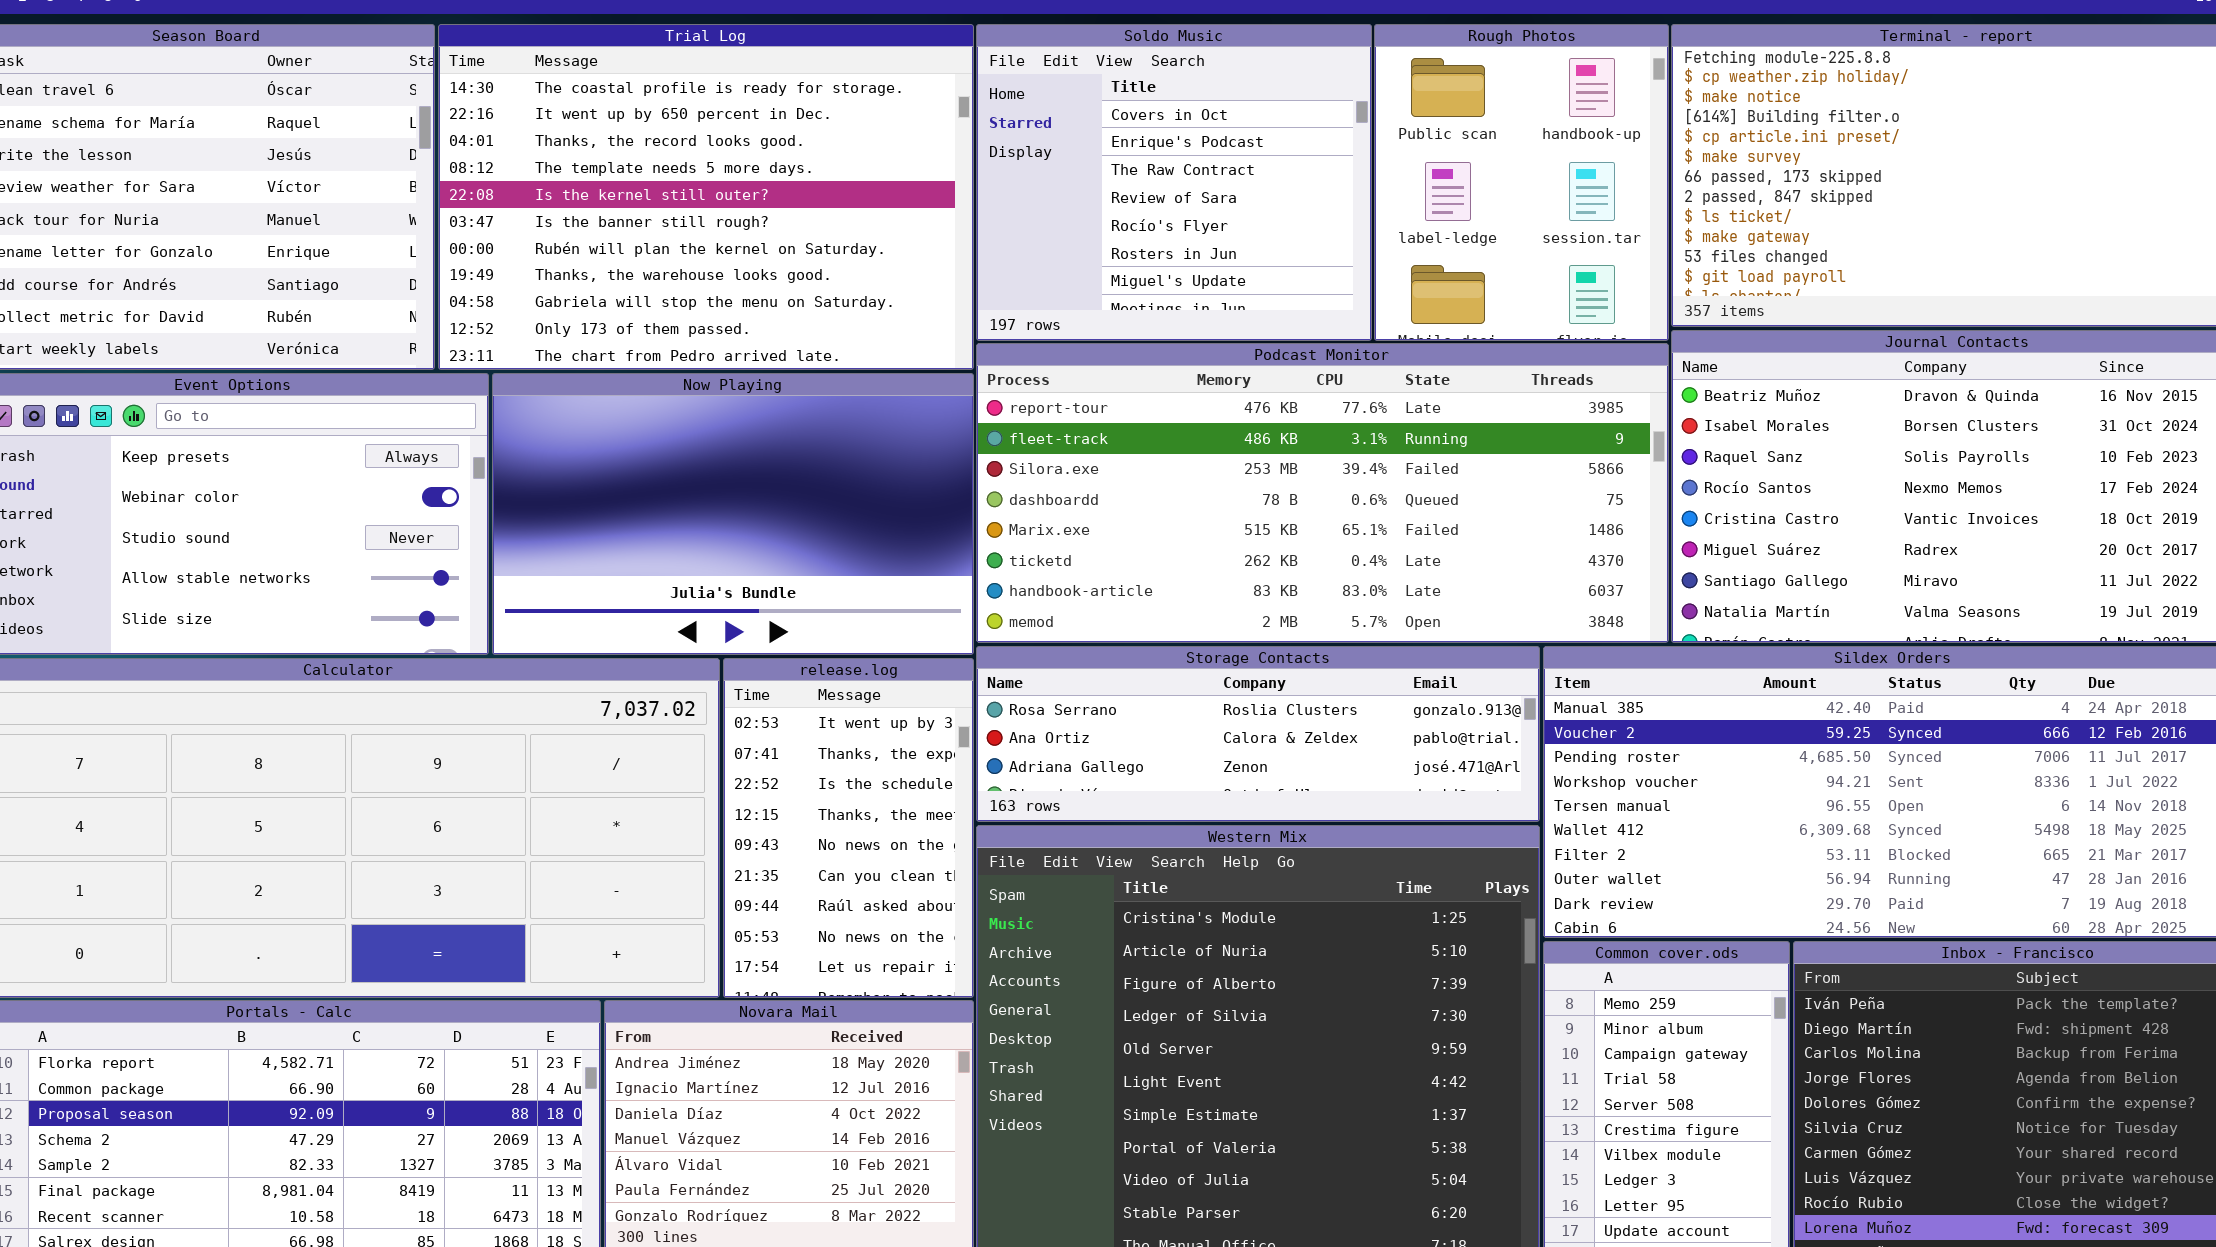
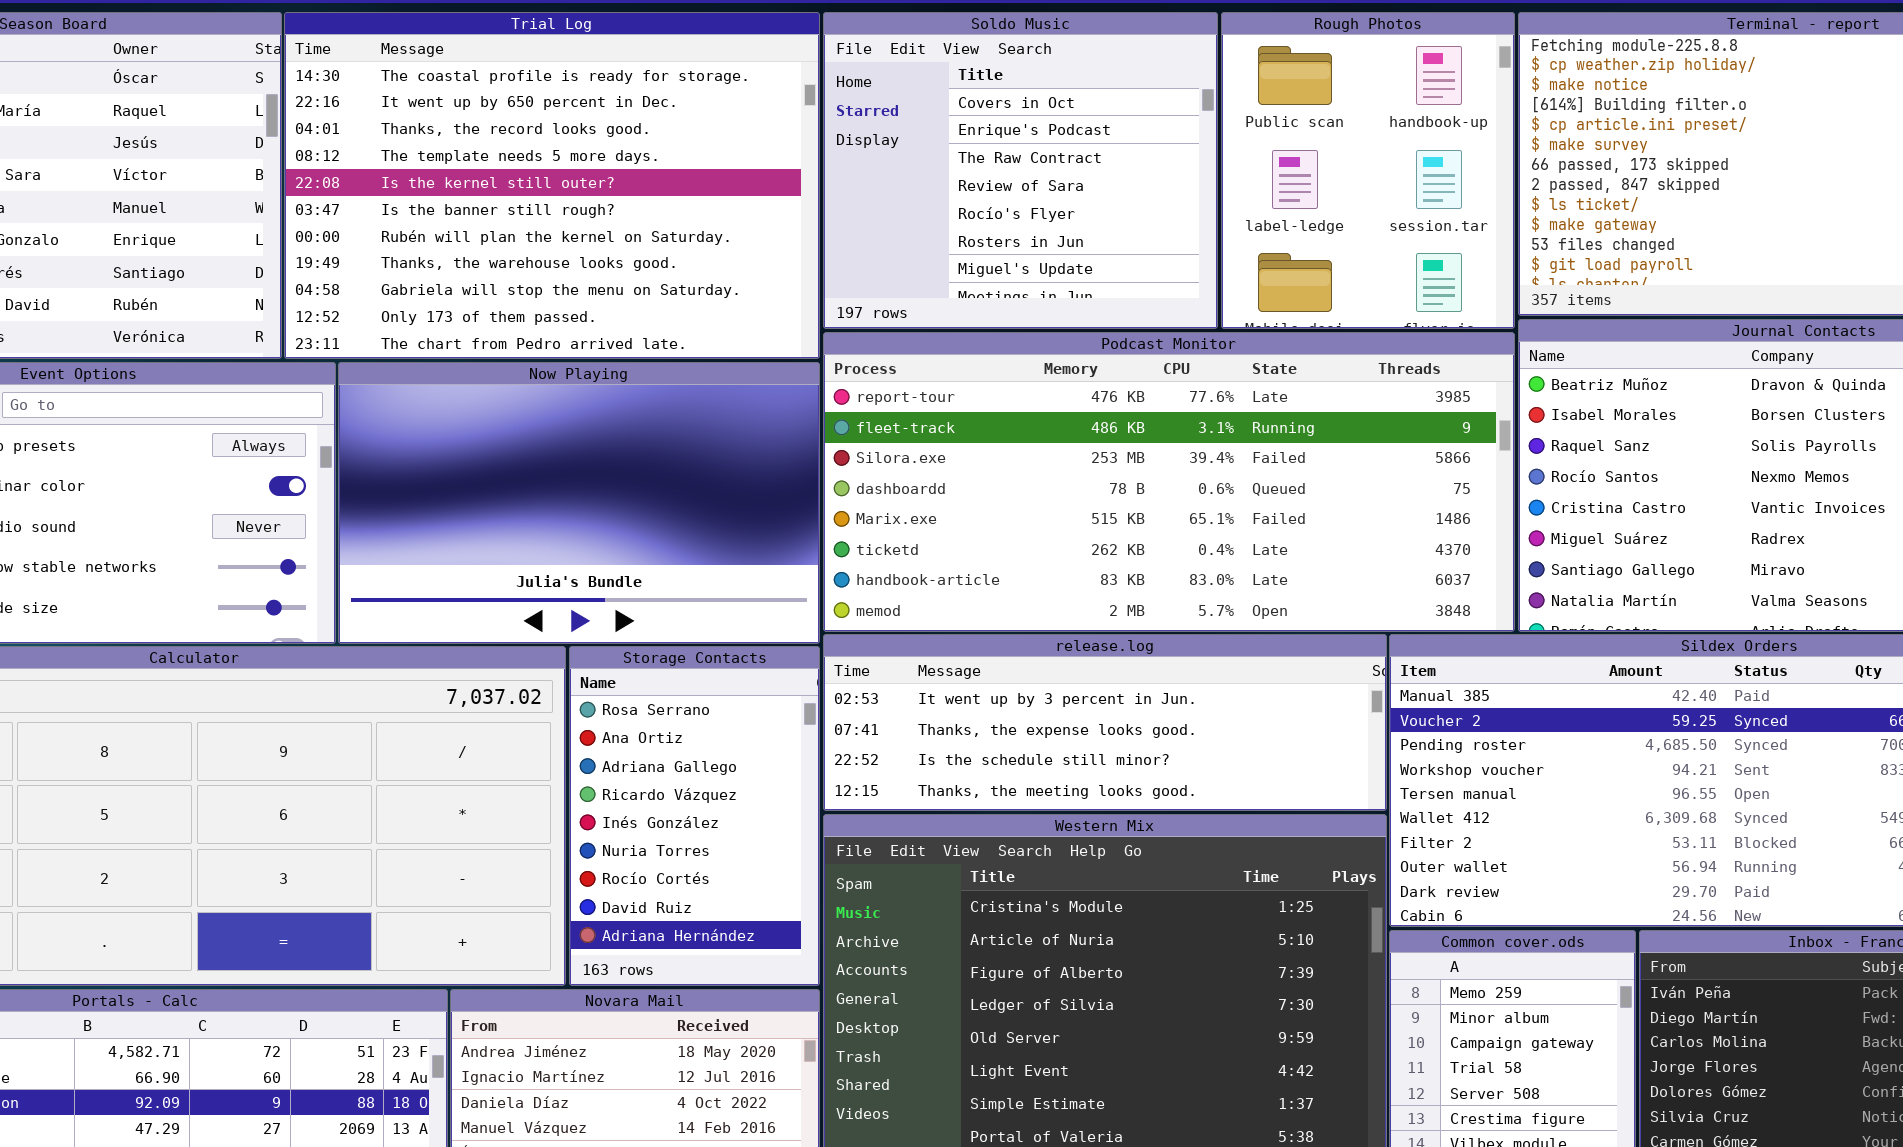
Storage Contacts: [976,646,1540,822] -> [569,646,820,986], moved, resized
release.log: [723,658,974,998] -> [823,634,1387,811], moved, resized

